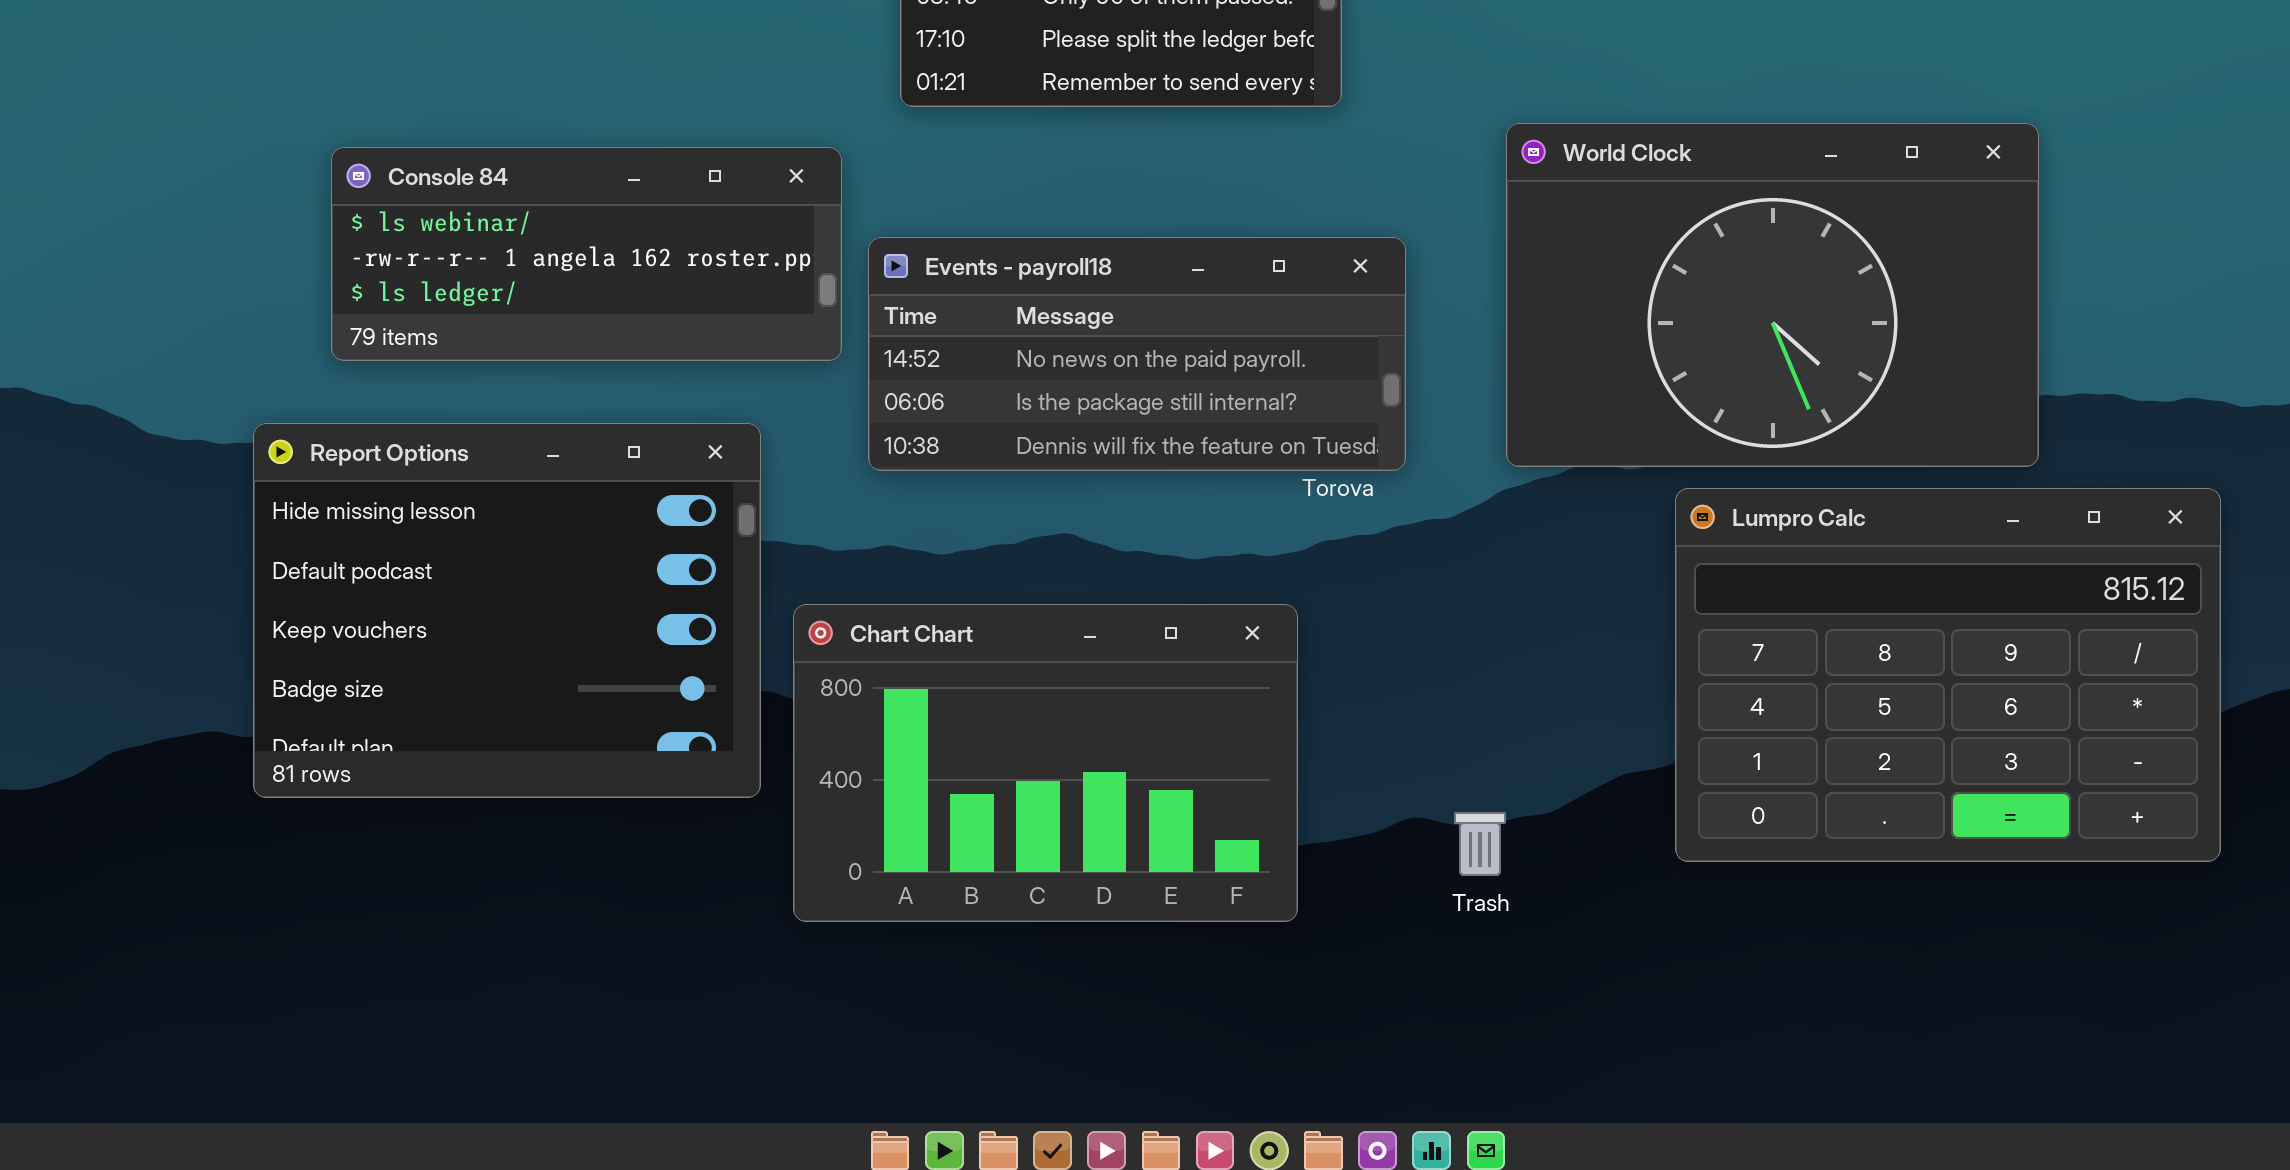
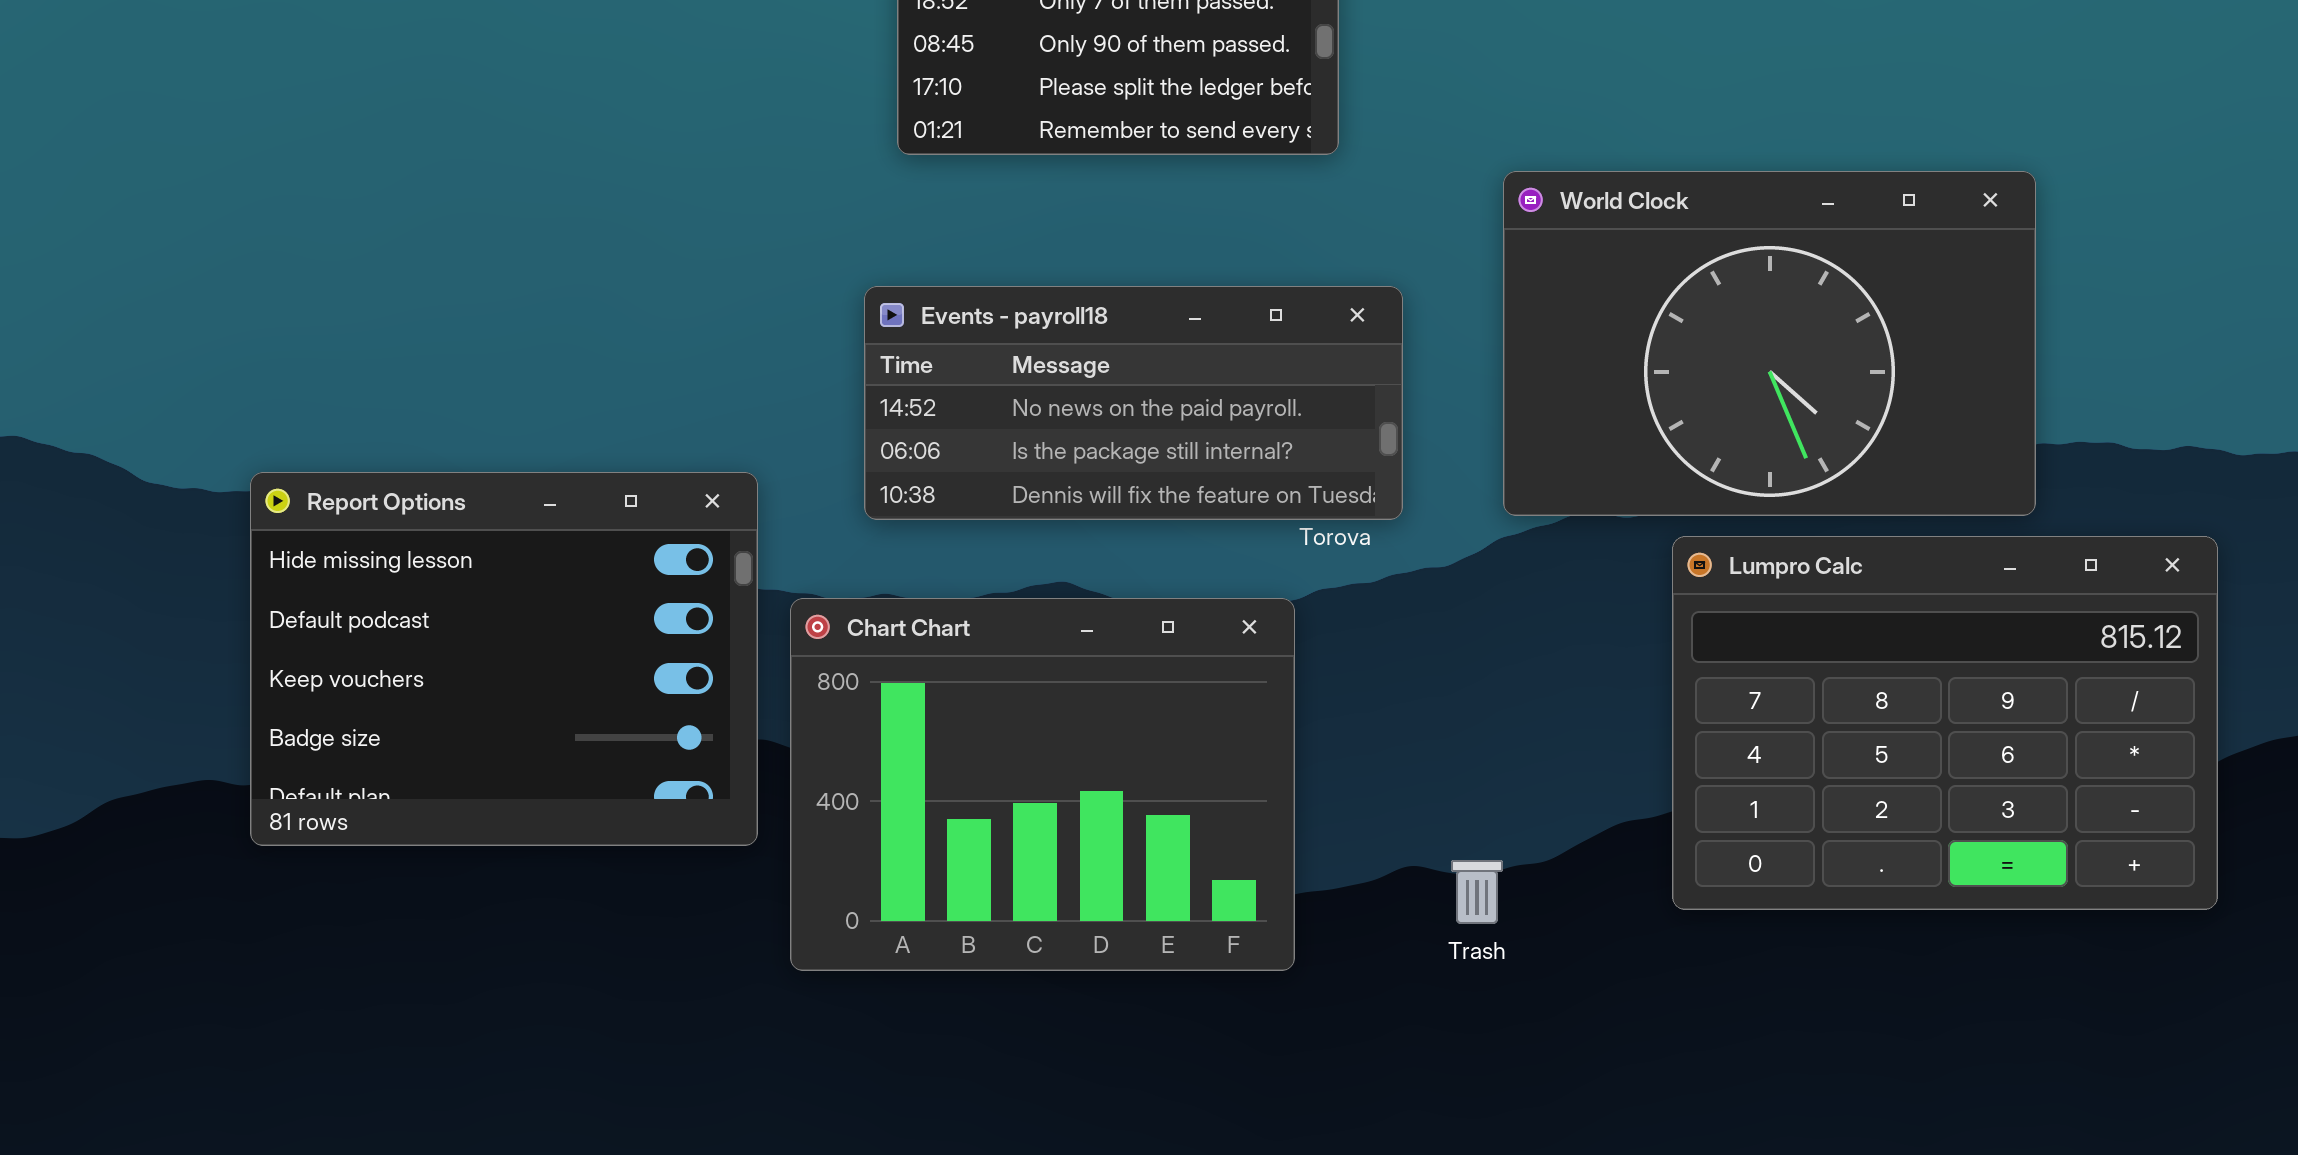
Console 84: [331,147,842,361] -> none, closed
Chart Chart: [793,604,1298,922] -> [790,598,1295,971], resized

